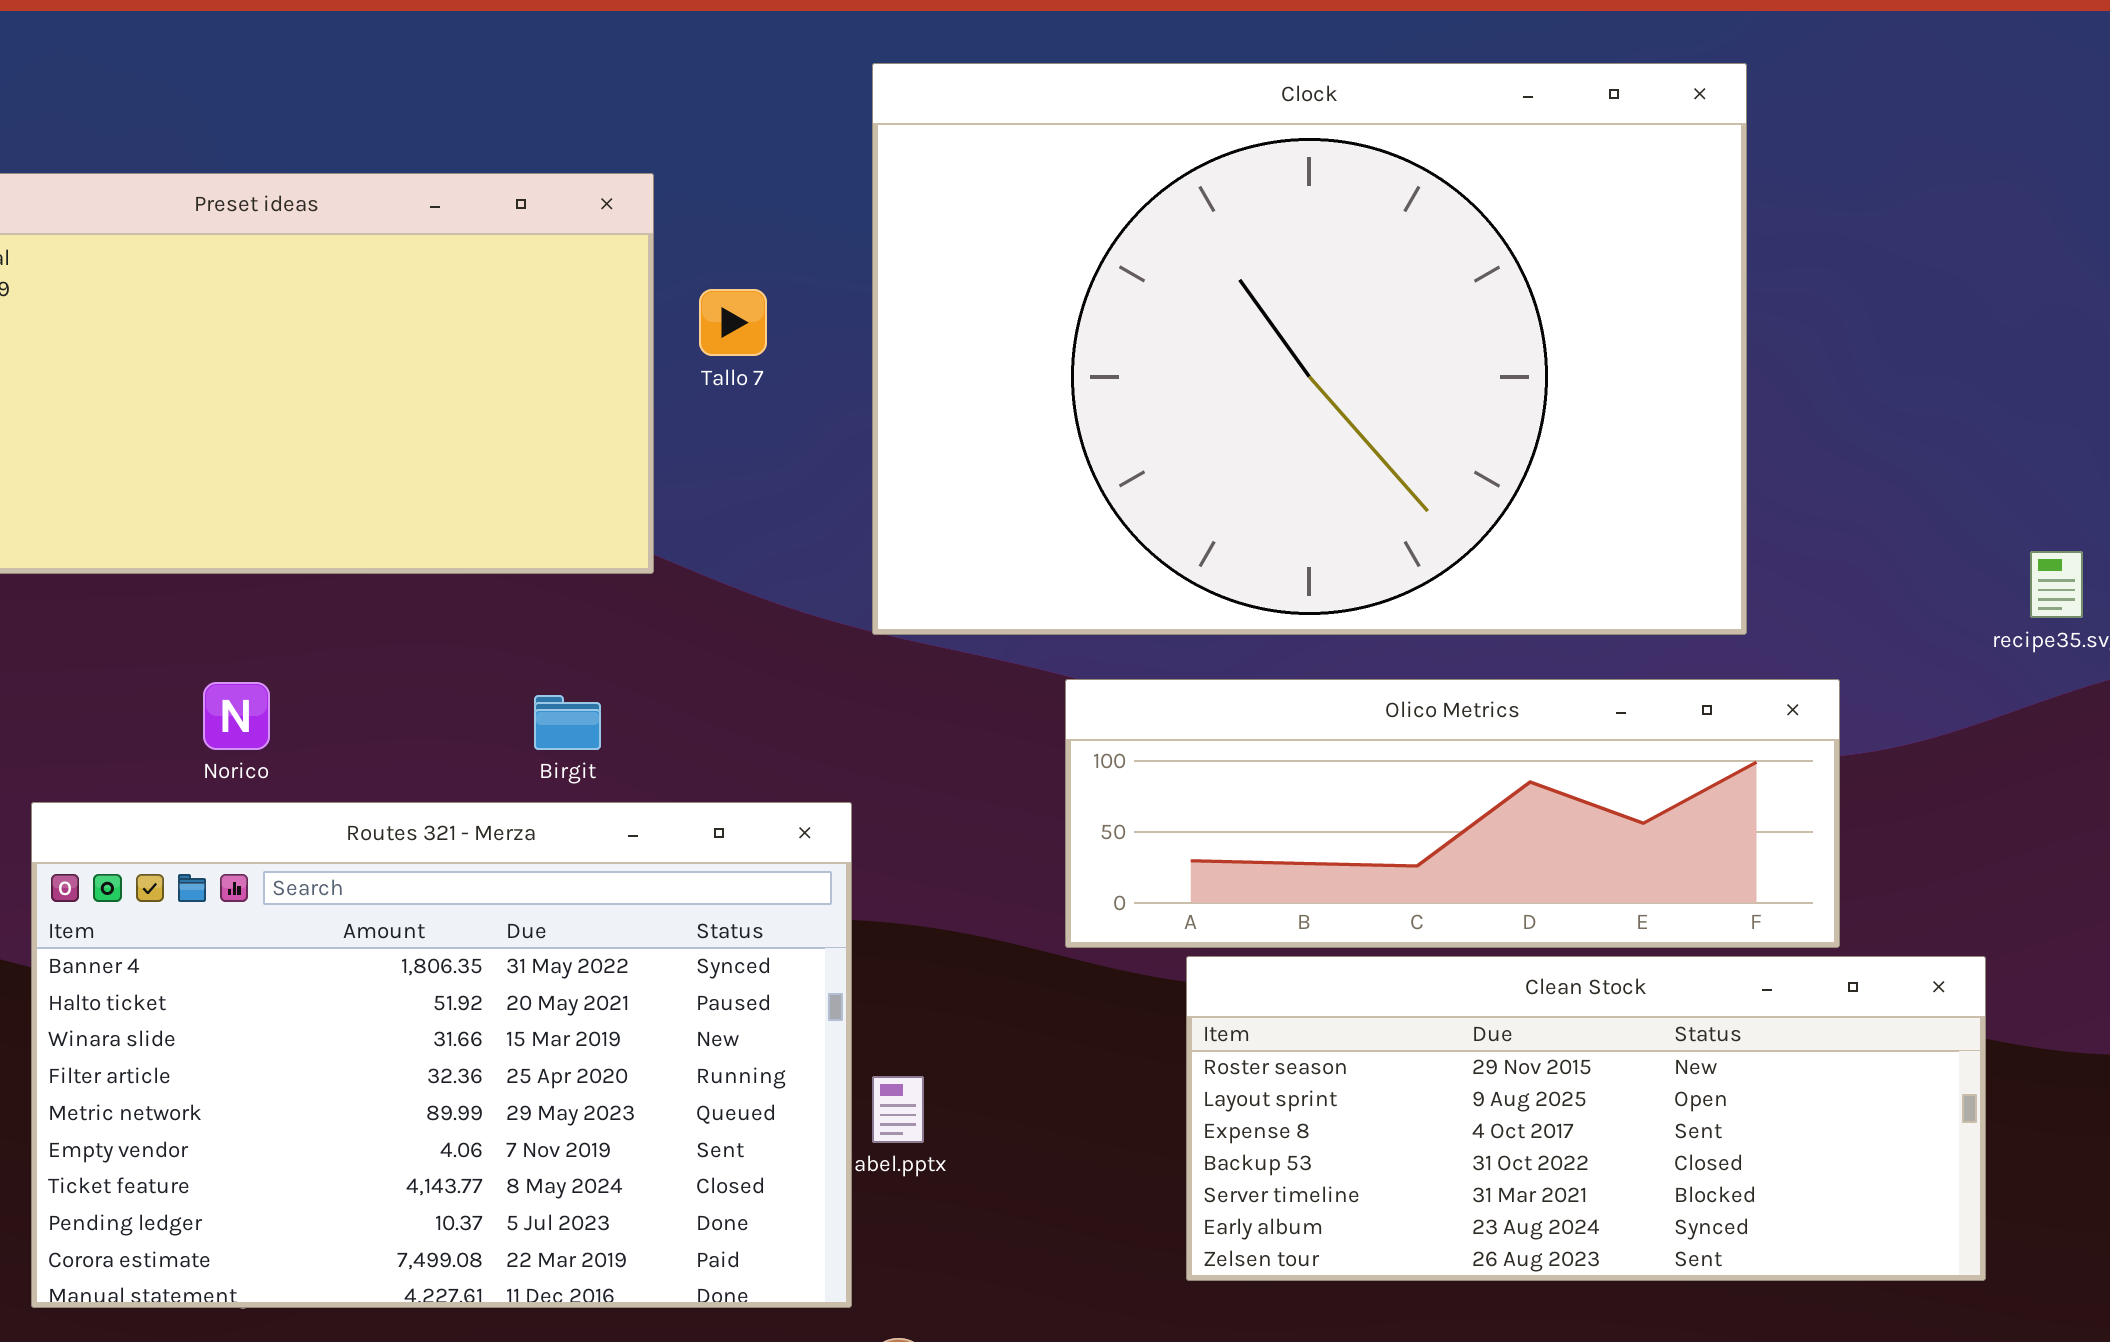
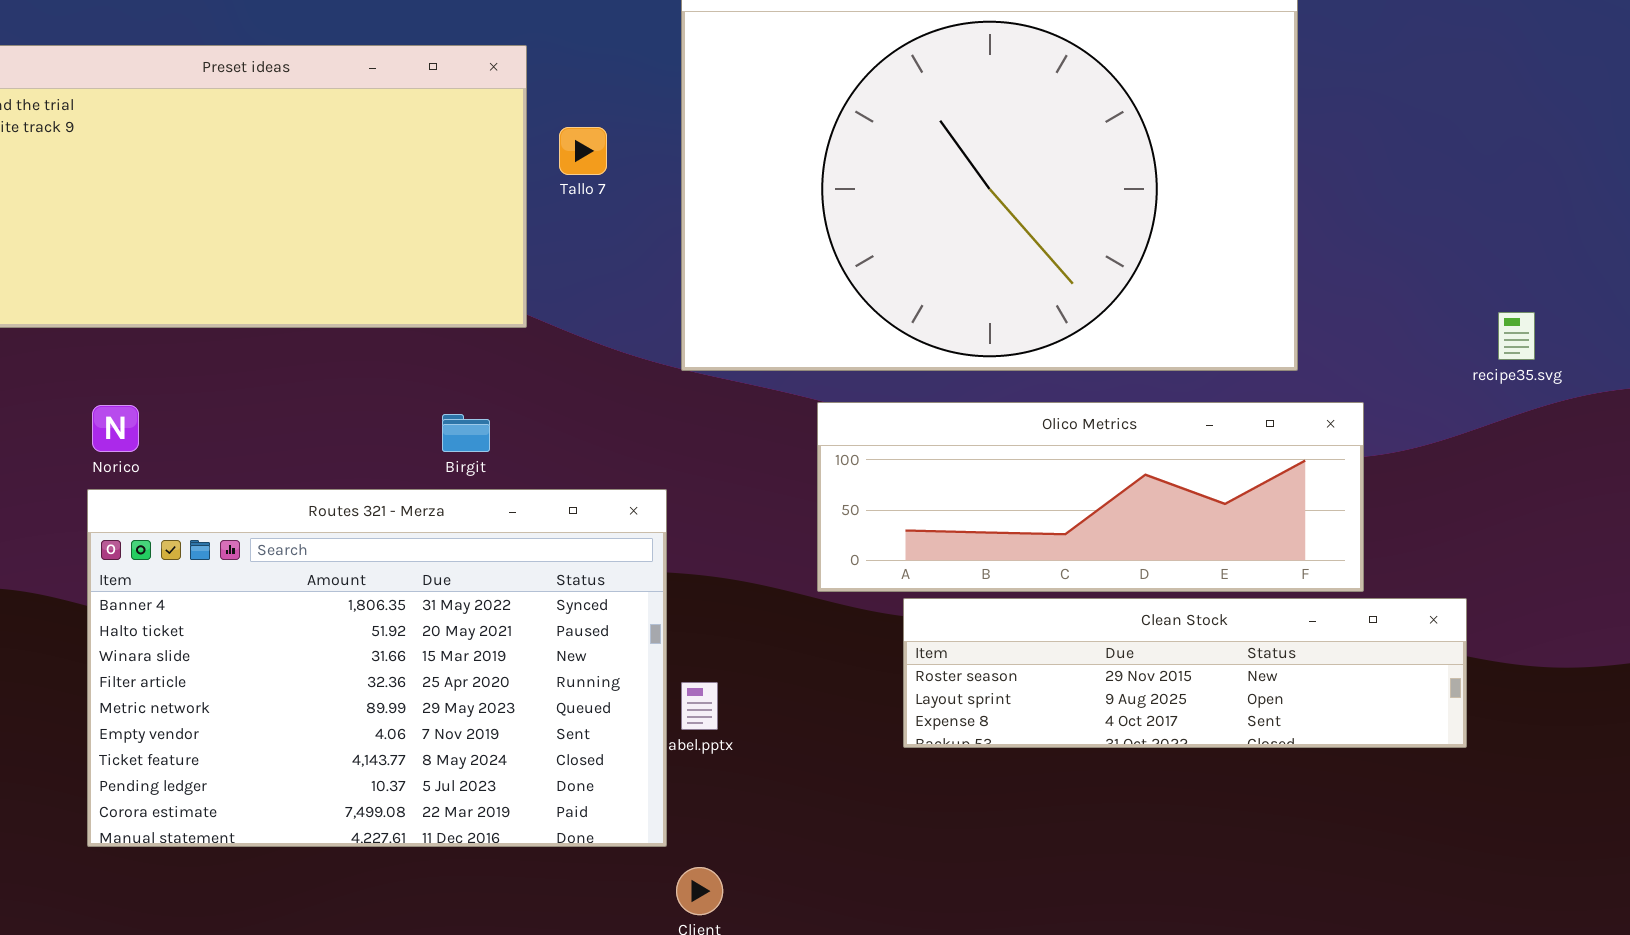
Norico: [203,682,270,750] -> [92,405,139,452], moved
Clean Stock: [1186,956,1986,1281] -> [903,598,1467,748], resized

